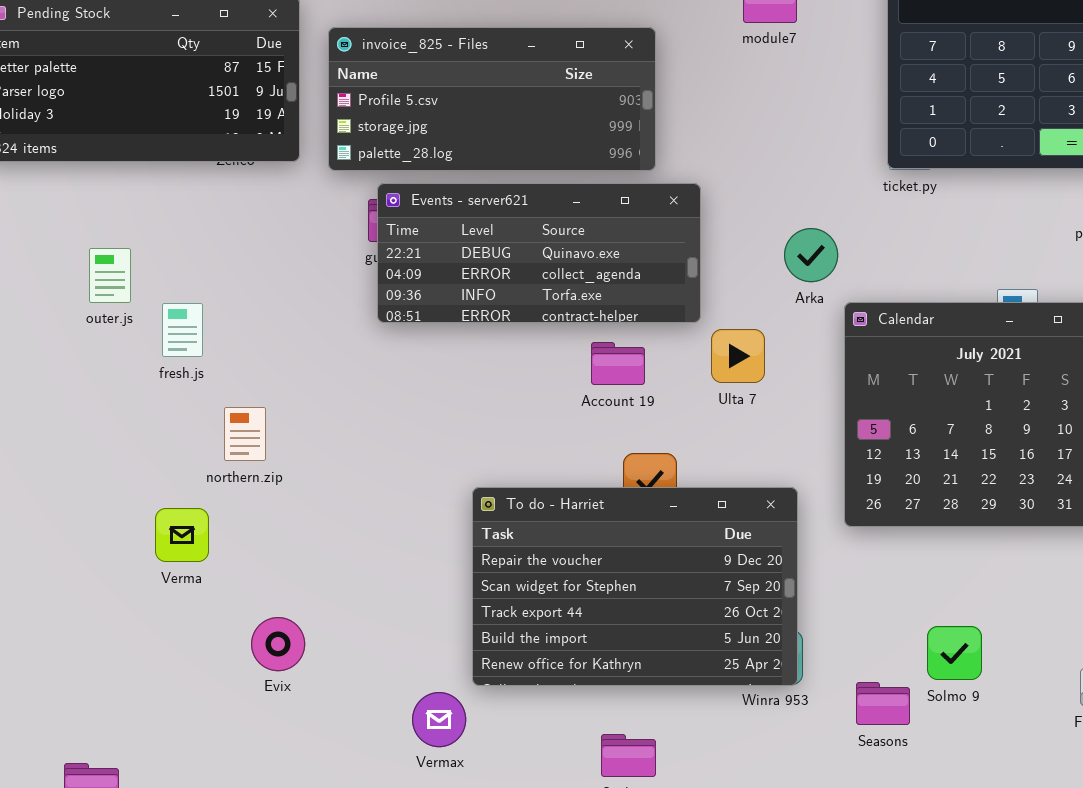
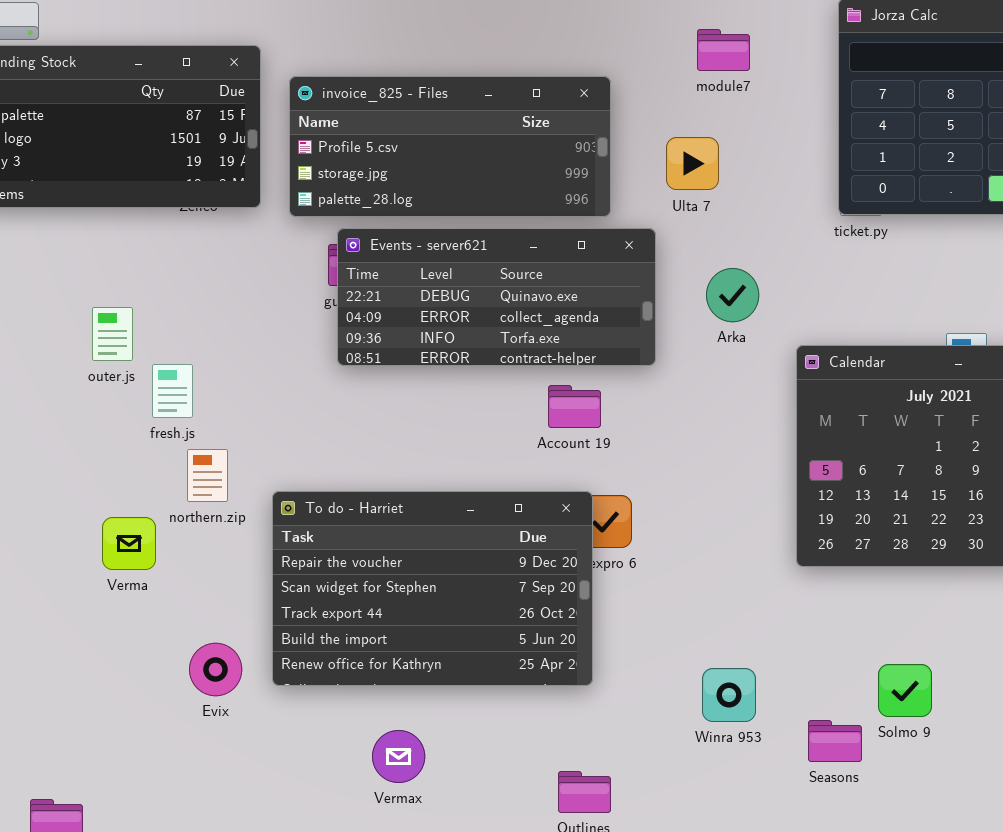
Arka: [784,228,838,282] -> [706,268,759,322], moved
outer.js: [89,248,131,303] -> [92,307,133,361], moved
fresh.js: [162,303,203,357] -> [152,364,193,418], moved
Ulta 7: [711,329,765,383] -> [666,137,719,190], moved
To do - Harriet: [472,487,798,686] -> [272,491,593,686], moved
Verma: [155,508,209,562] -> [102,517,156,570], moved
Evix: [251,617,305,671] -> [189,643,242,696], moved

